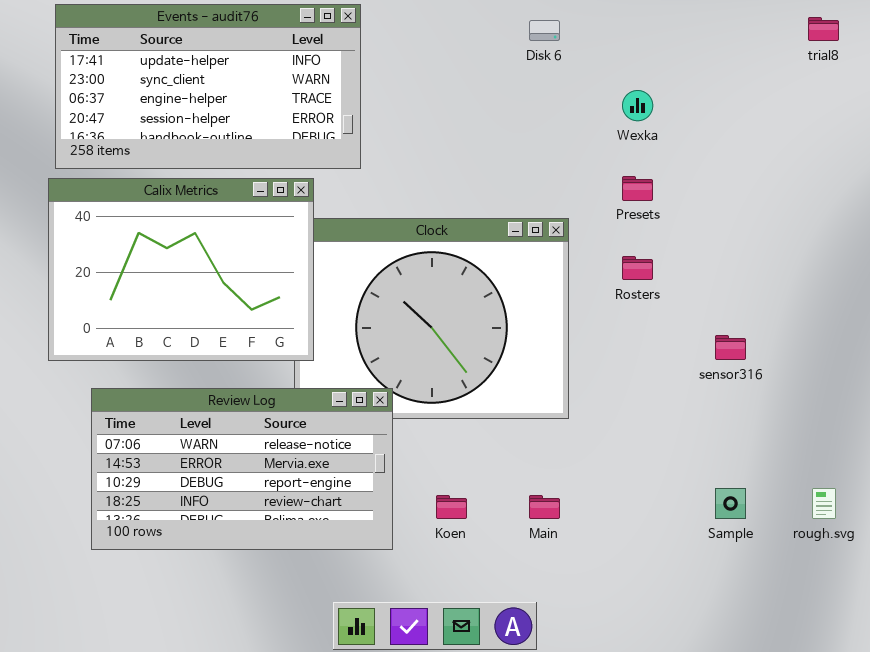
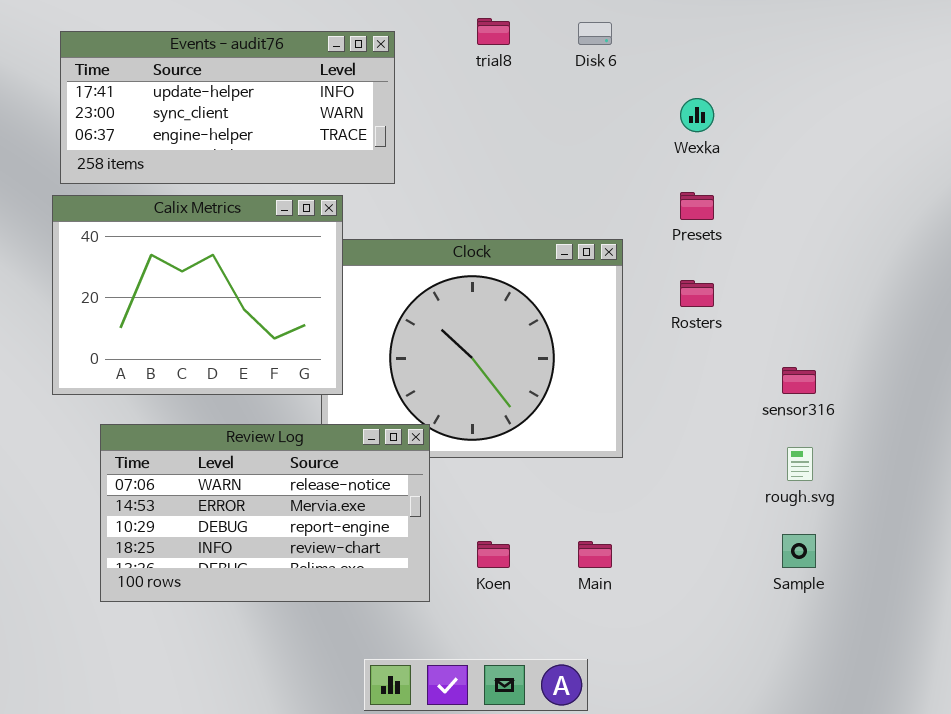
Events - audit76: [55,4,361,169] -> [60,31,395,184], resized
trial8: [808,17,839,41] -> [477,18,510,45], moved
rough.svg: [812,488,836,519] -> [787,447,813,481], moved

